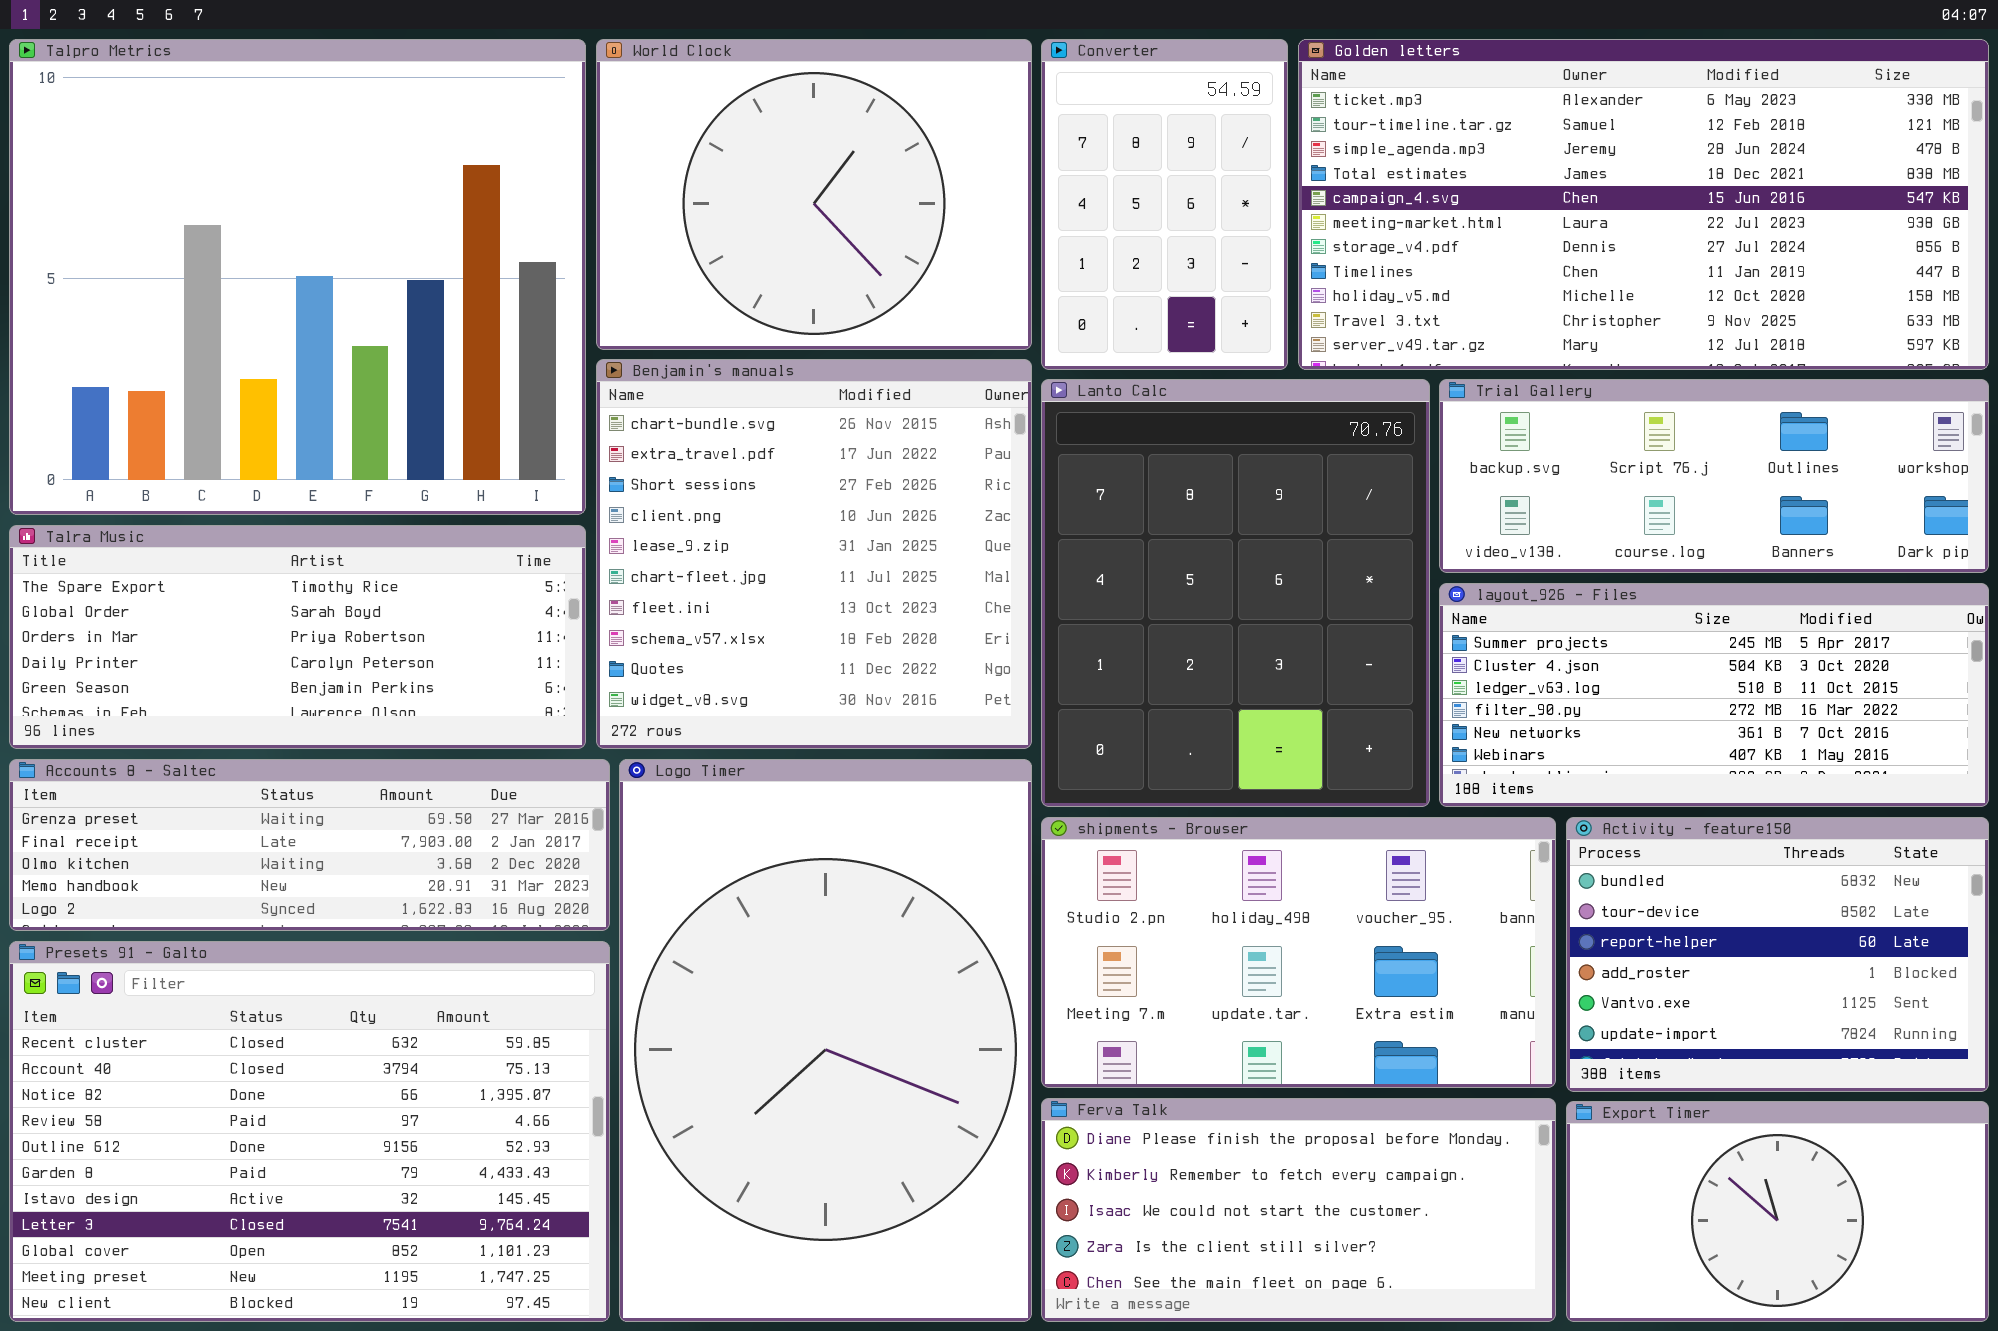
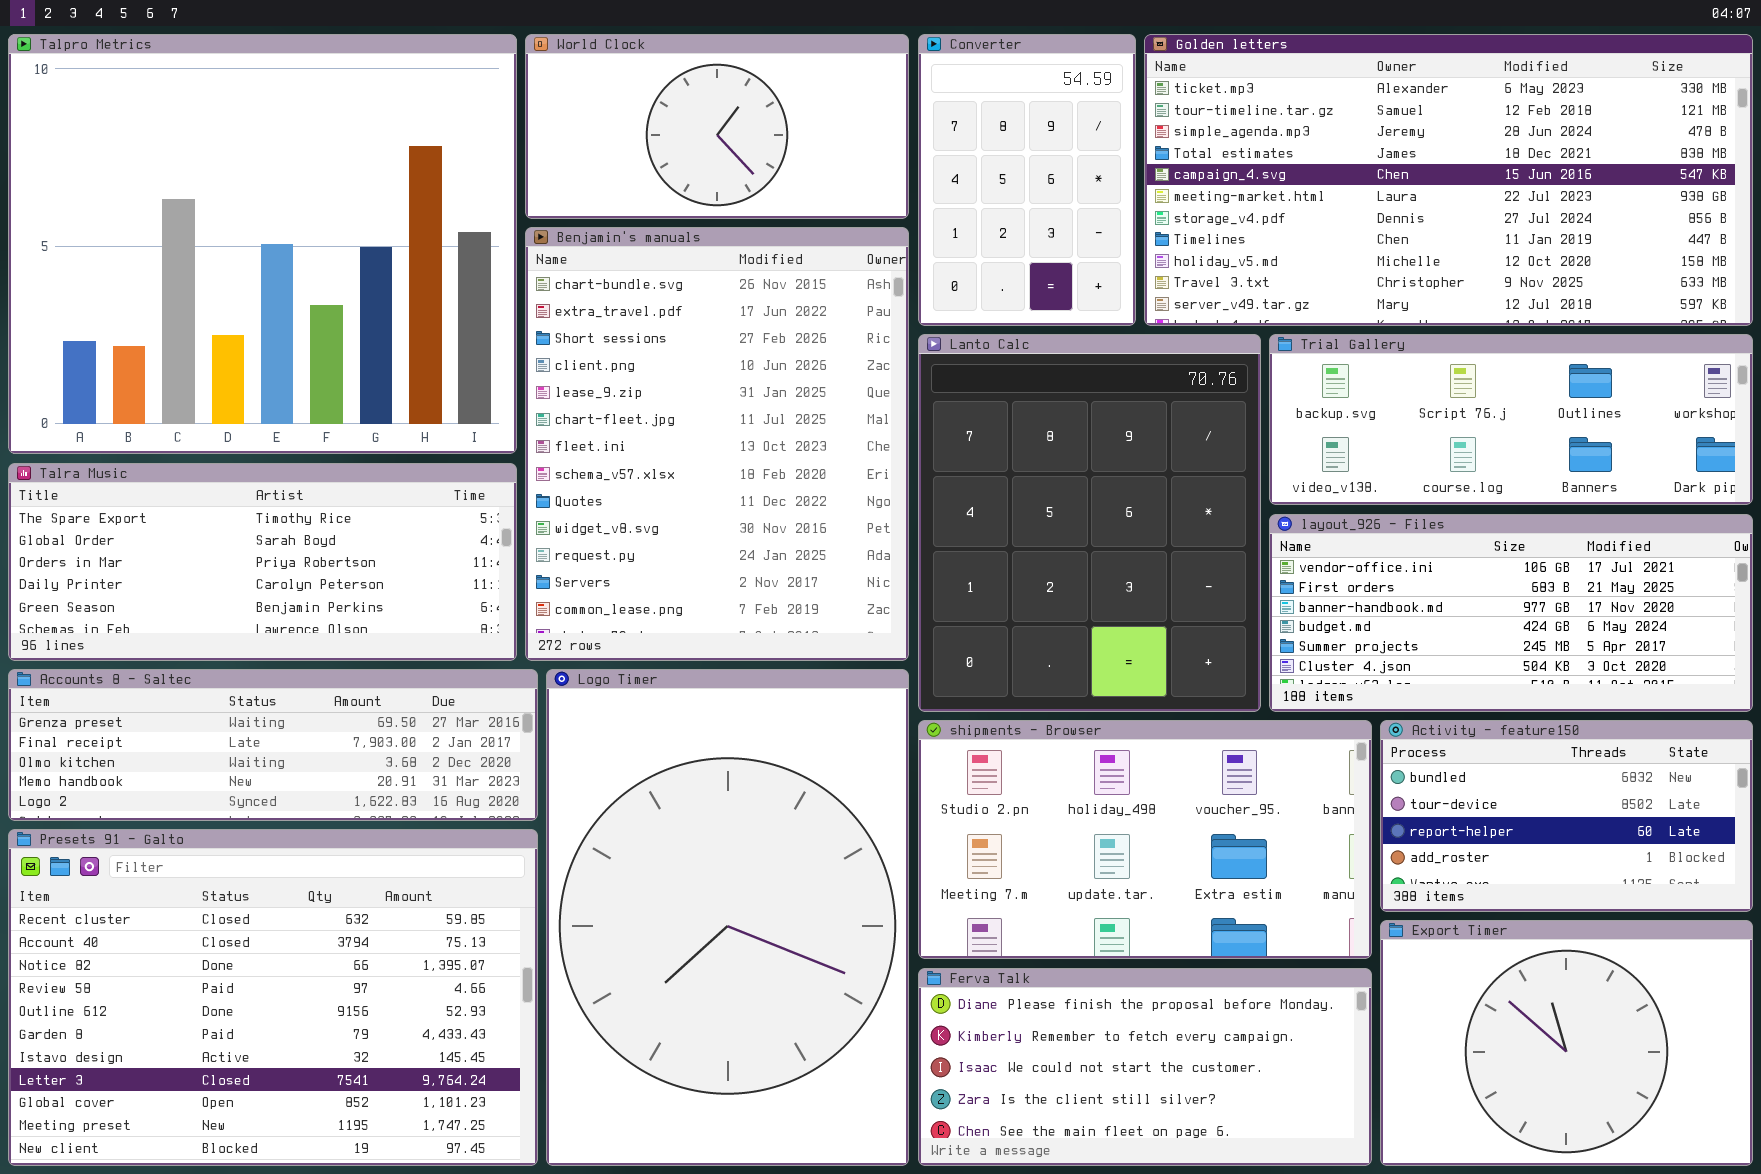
World Clock: [596,39,1032,350] -> [525,34,909,219], resized
Benjamin's manuals: [596,359,1032,749] -> [525,227,909,661], resized
layout_926 - Files: [1439,583,1989,807] -> [1269,514,1753,712], scrolled up 4 rows
Activity - feature150: [1566,817,1989,1092] -> [1380,720,1753,912], resized
Export Timer: [1566,1101,1989,1322] -> [1380,920,1753,1166], resized

